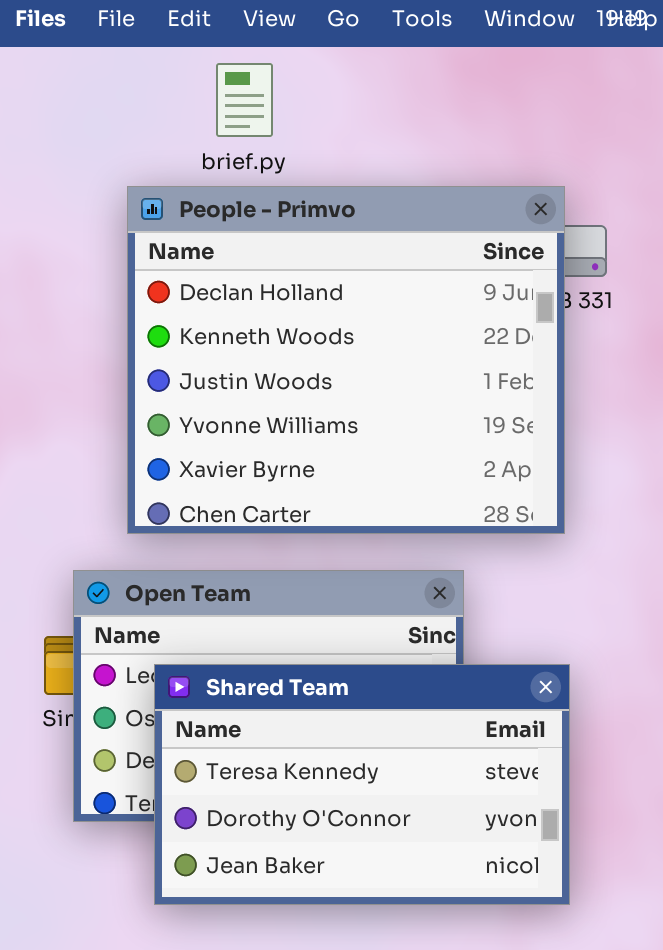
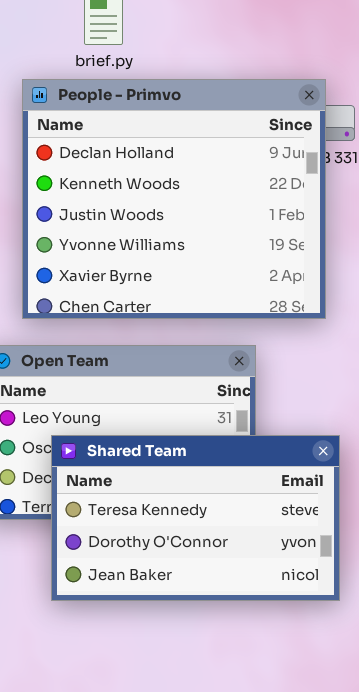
Shared Team: [154,664,570,905] -> [51,435,340,601], moved

